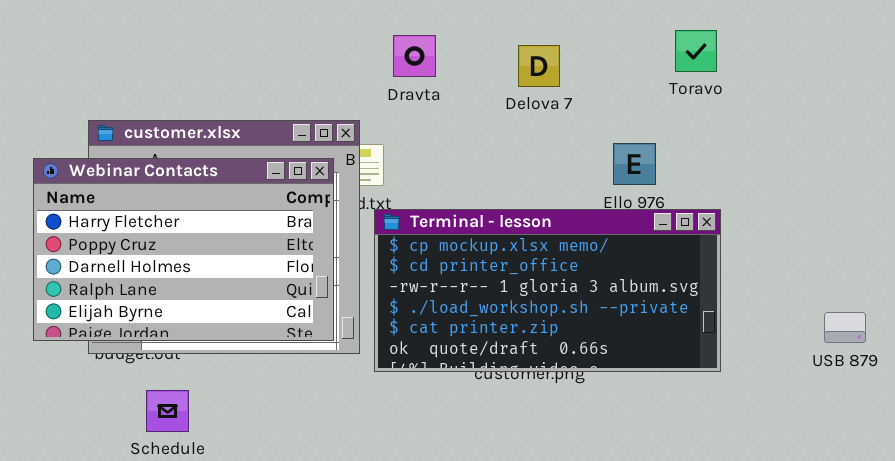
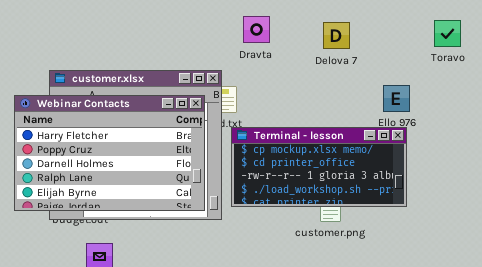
Toravo: [675,30,717,72] -> [434,20,461,47], moved
Terminal - lesson: [374,209,721,372] -> [231,127,407,207], resized

